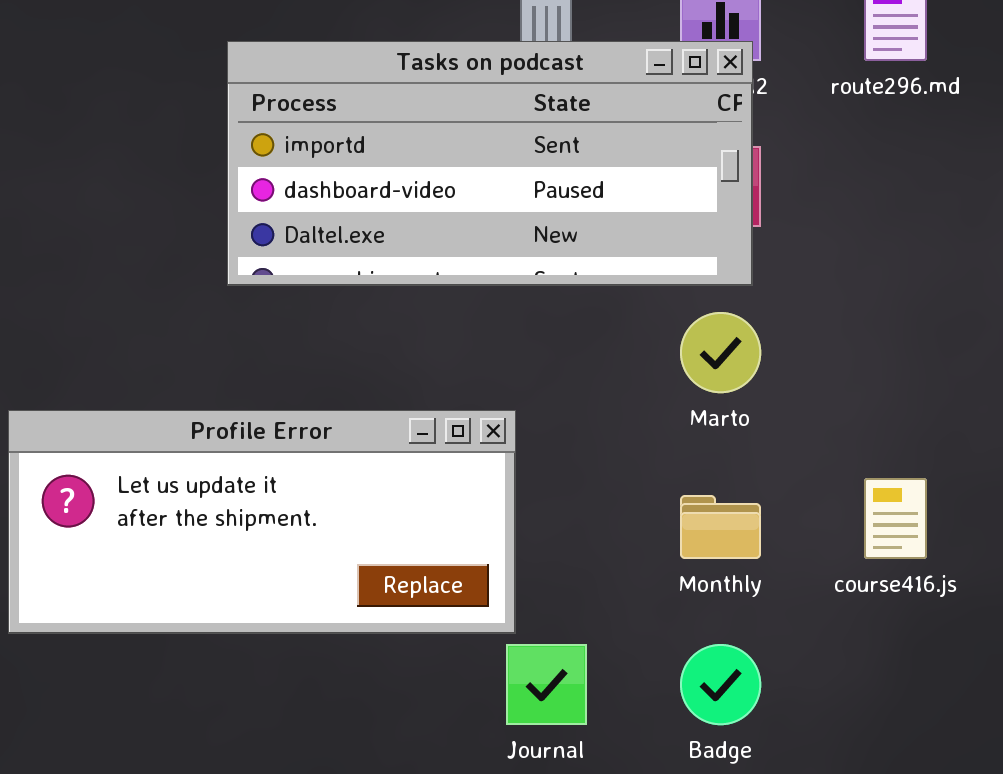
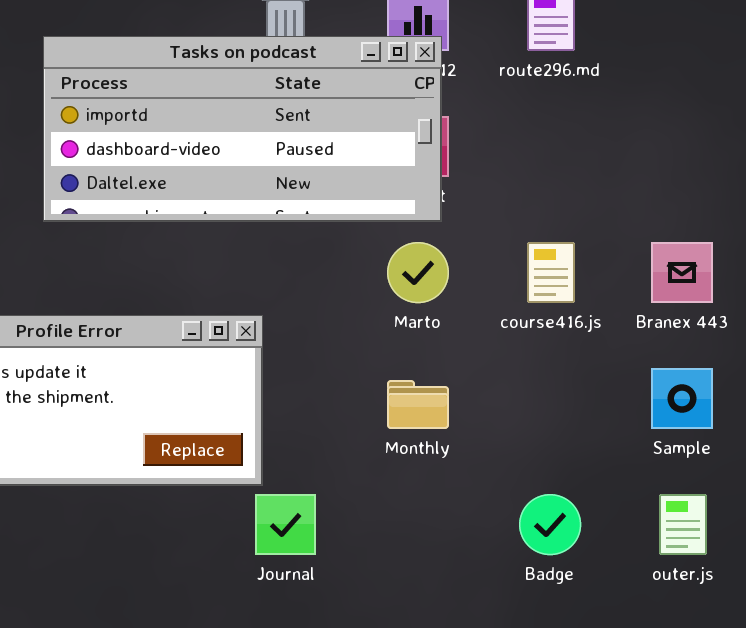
course416.js: [864,478,927,559] -> [527,242,575,303], moved
Badge: [680,644,761,725] -> [519,494,581,555], moved

